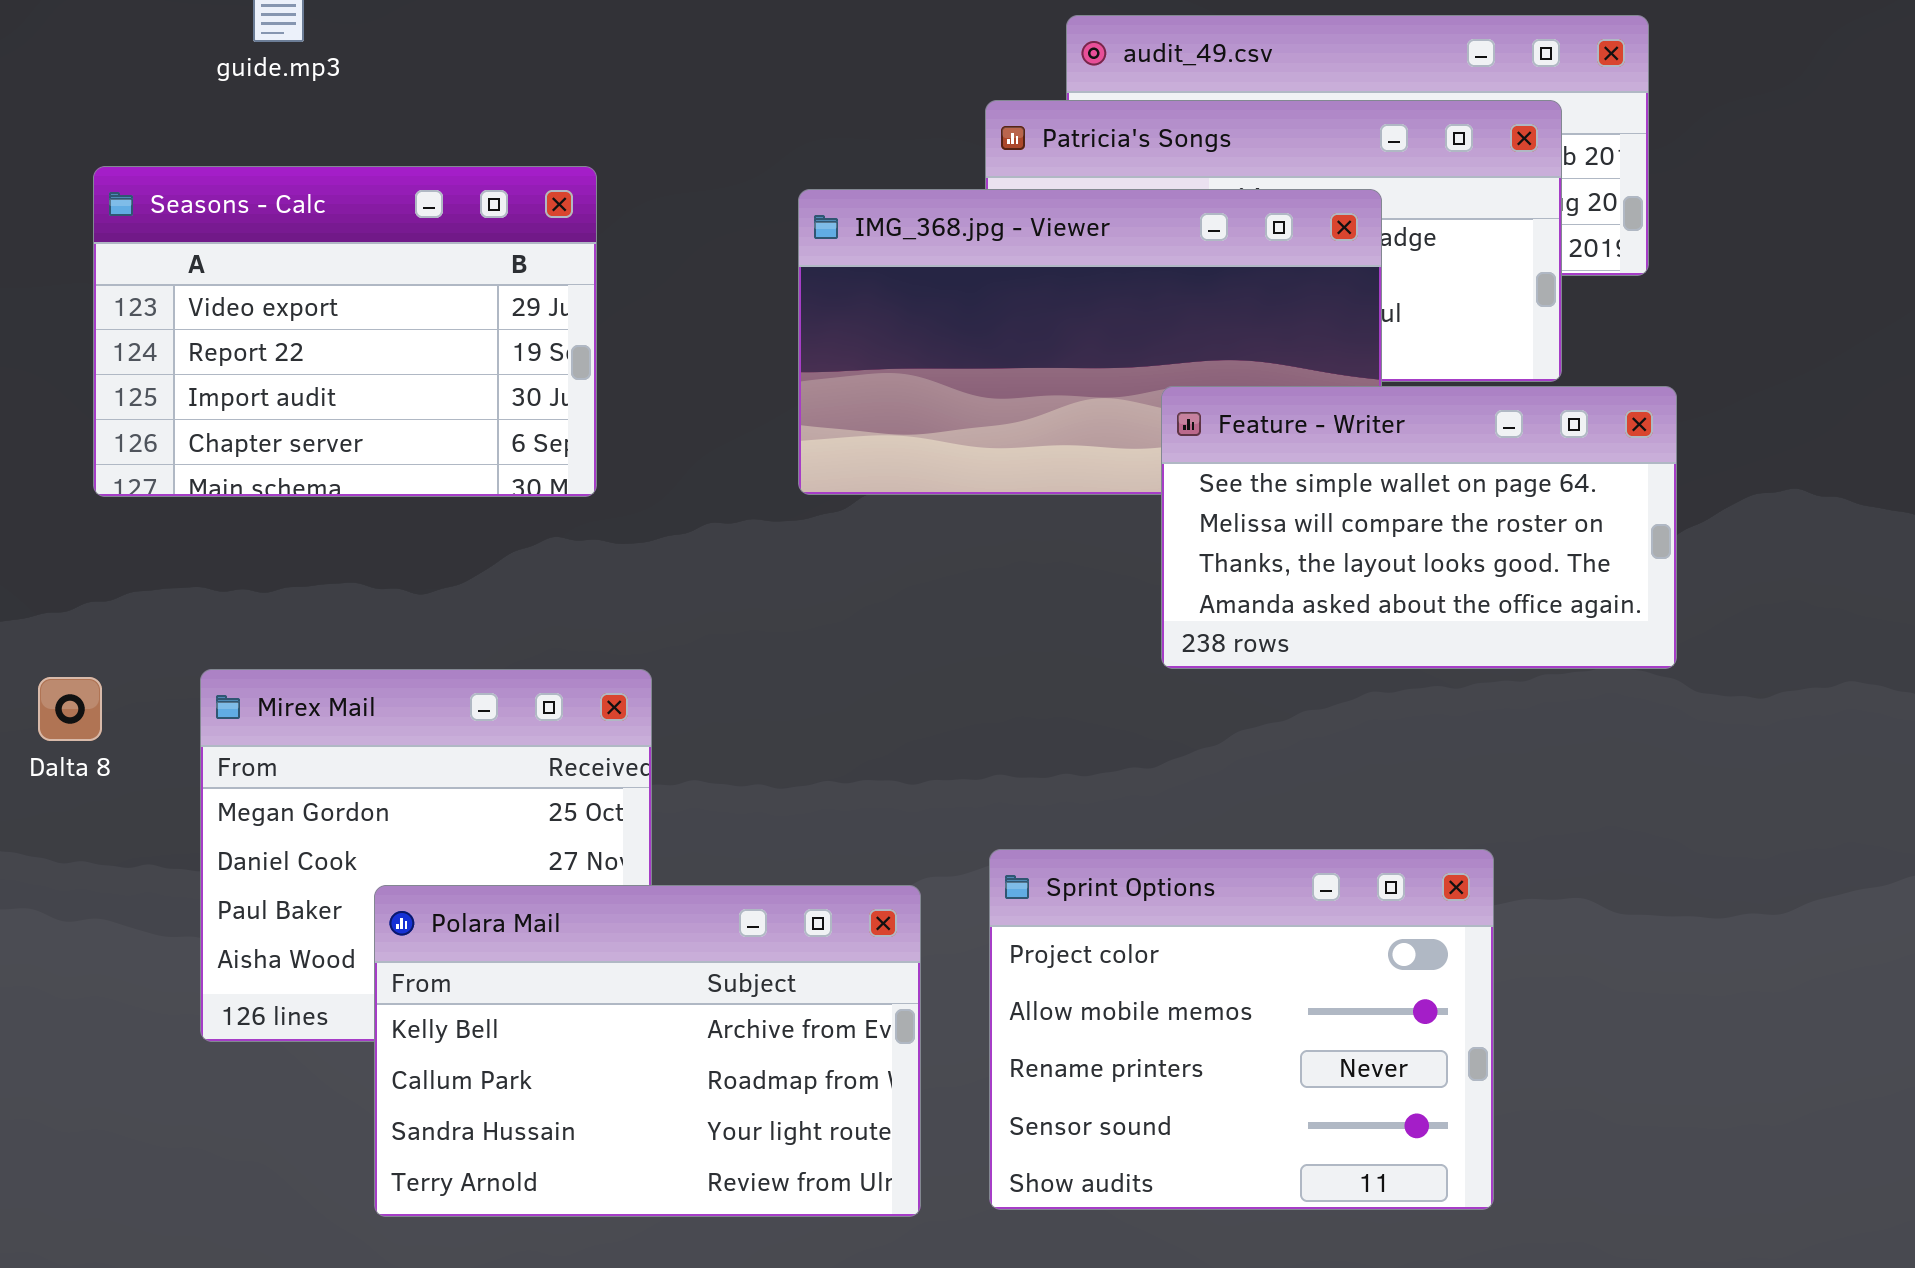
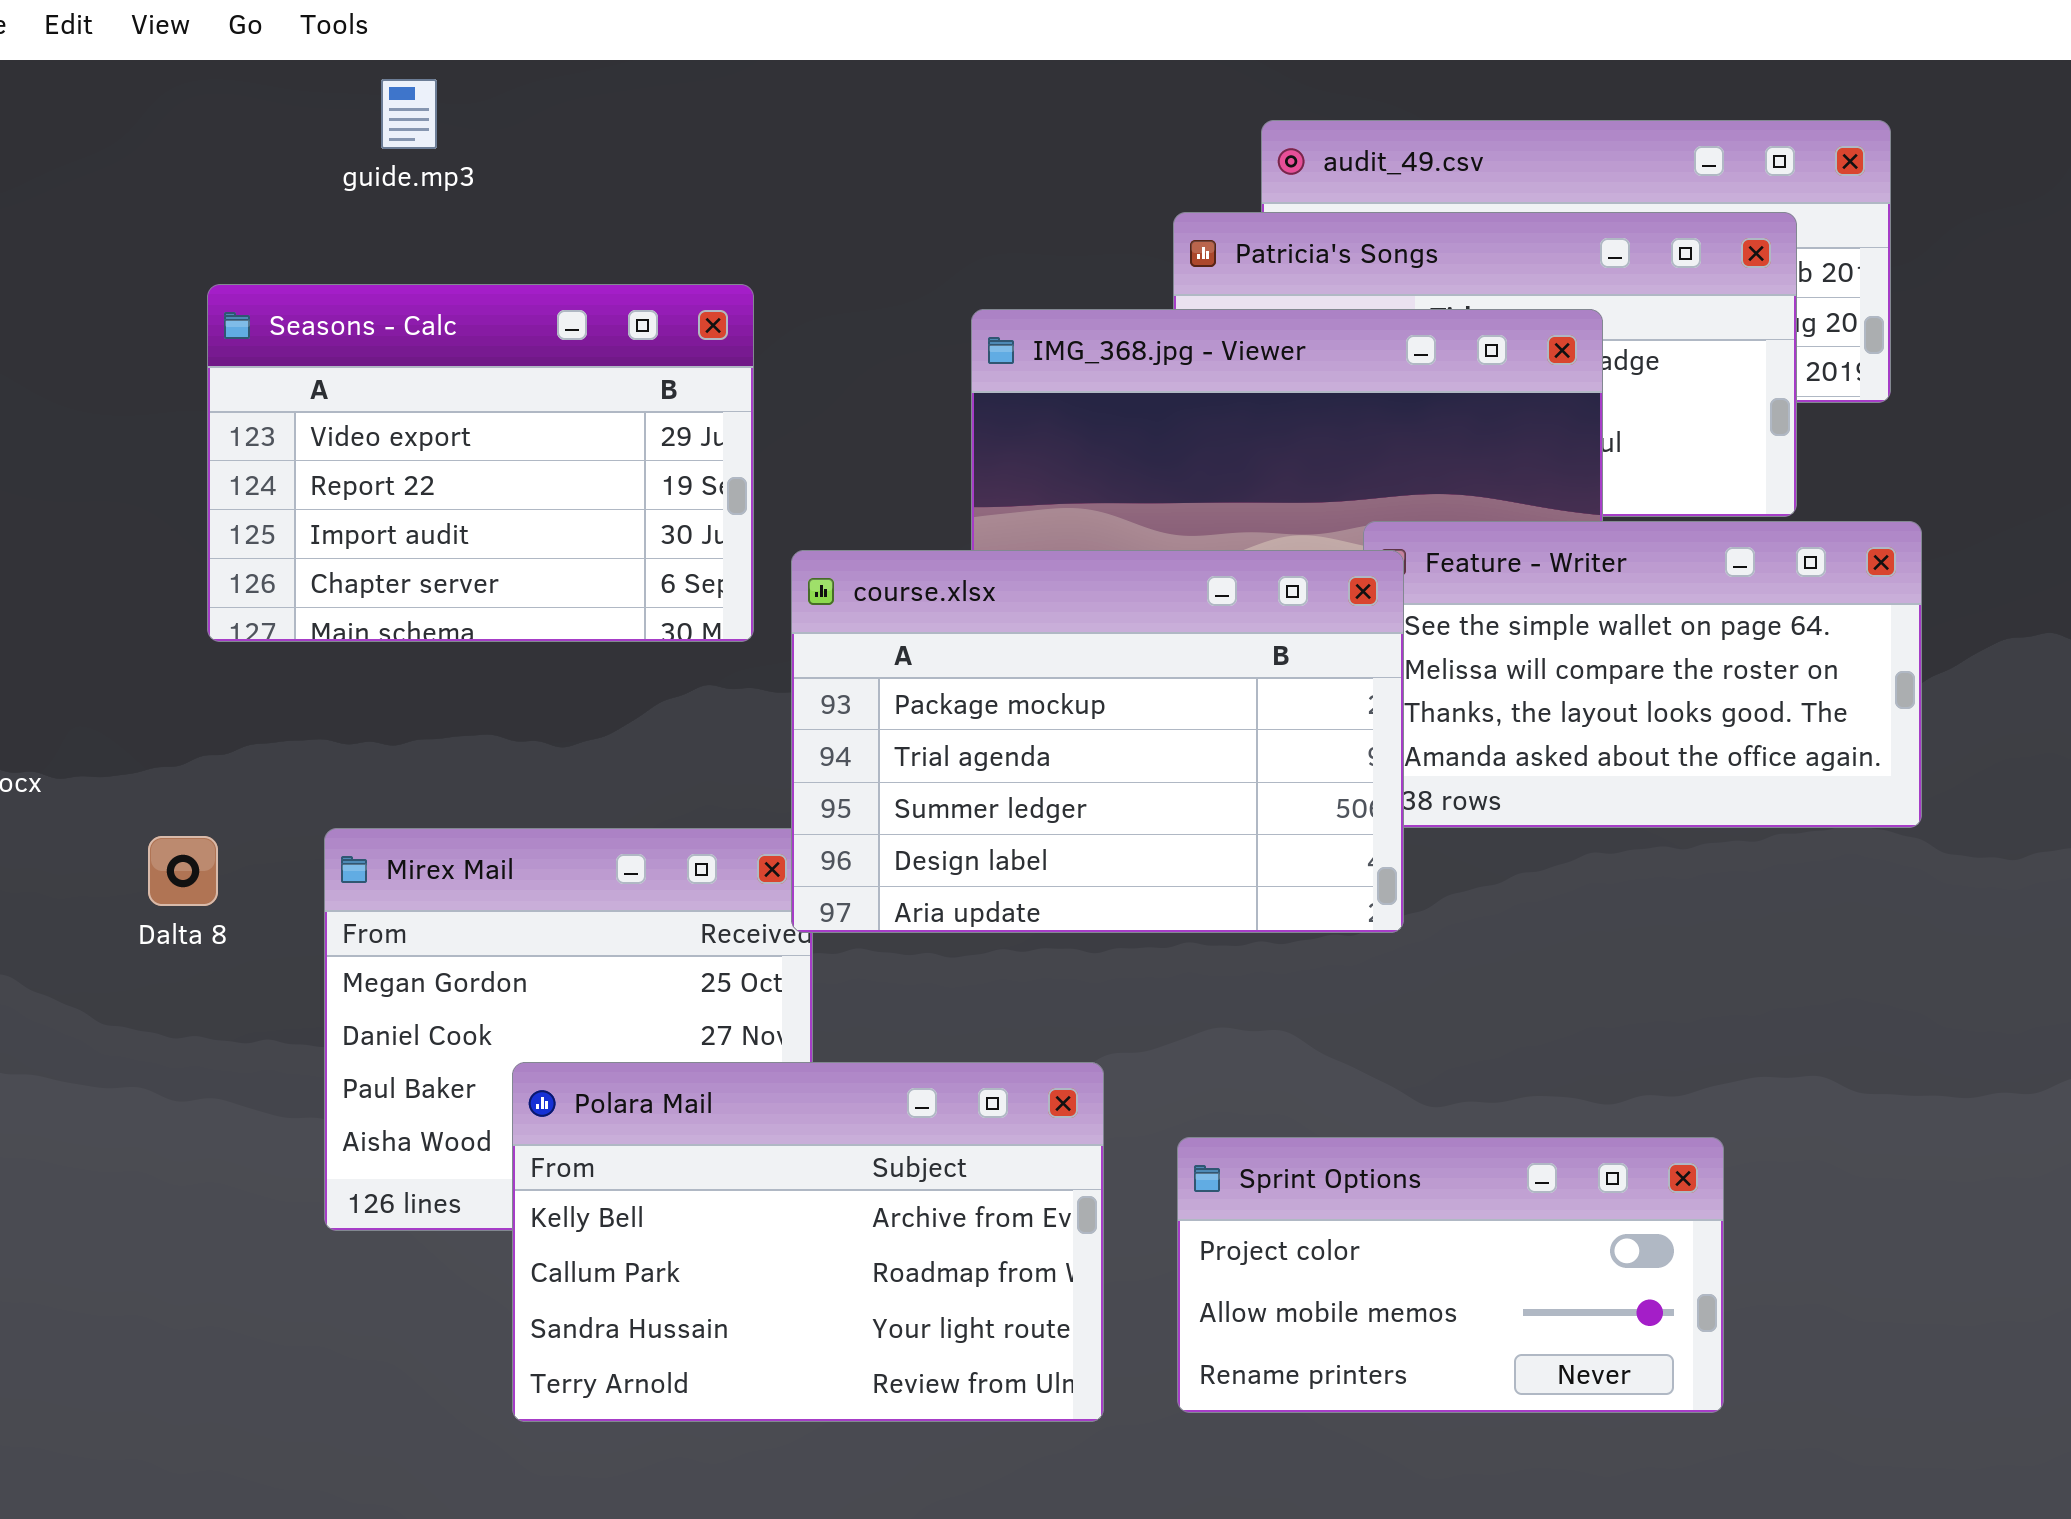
course.xlsx: none -> [791,550,1404,933], opened
Sprint Options: [989,849,1494,1210] -> [1177,1137,1724,1413], resized

